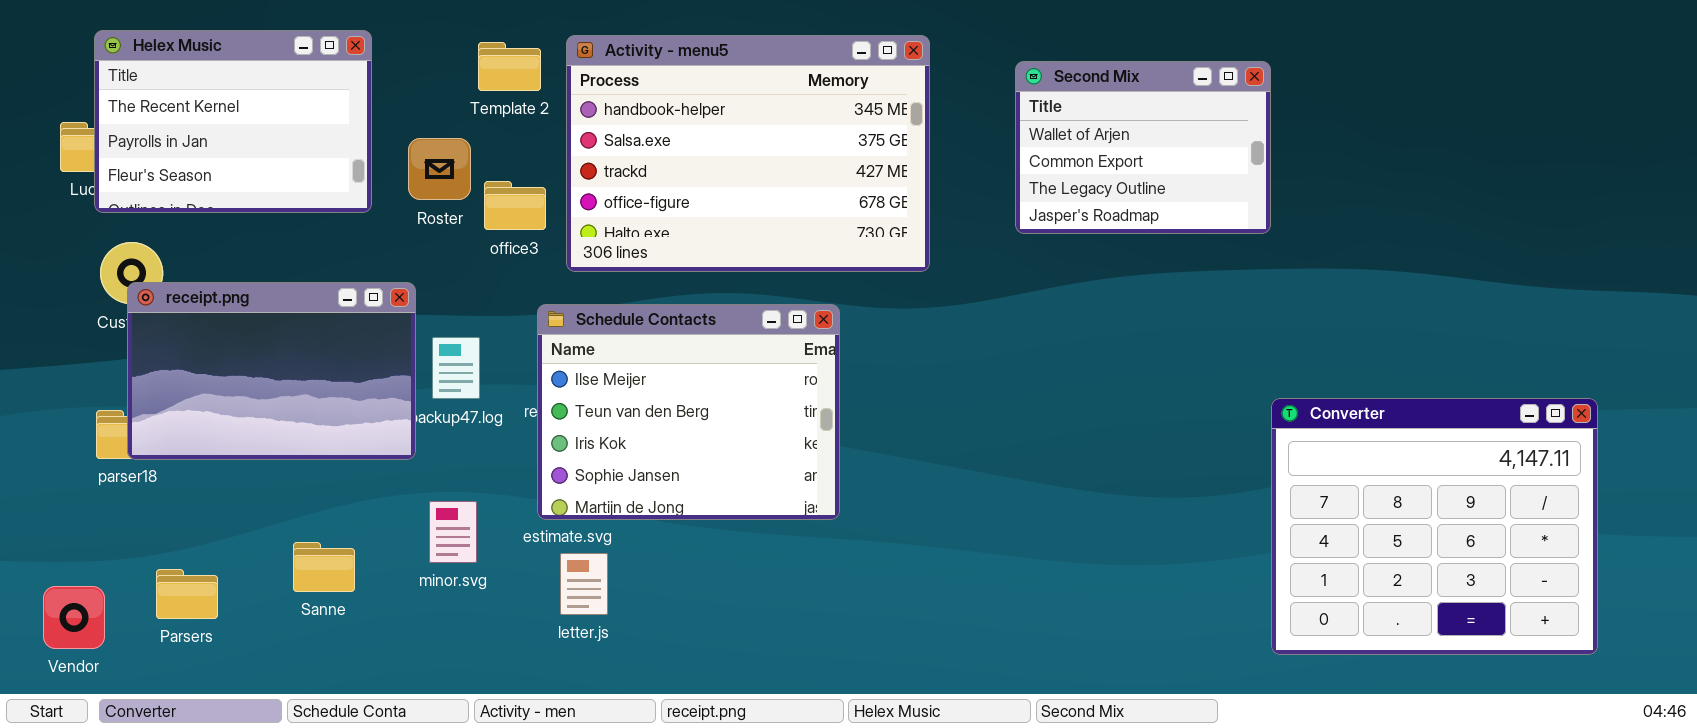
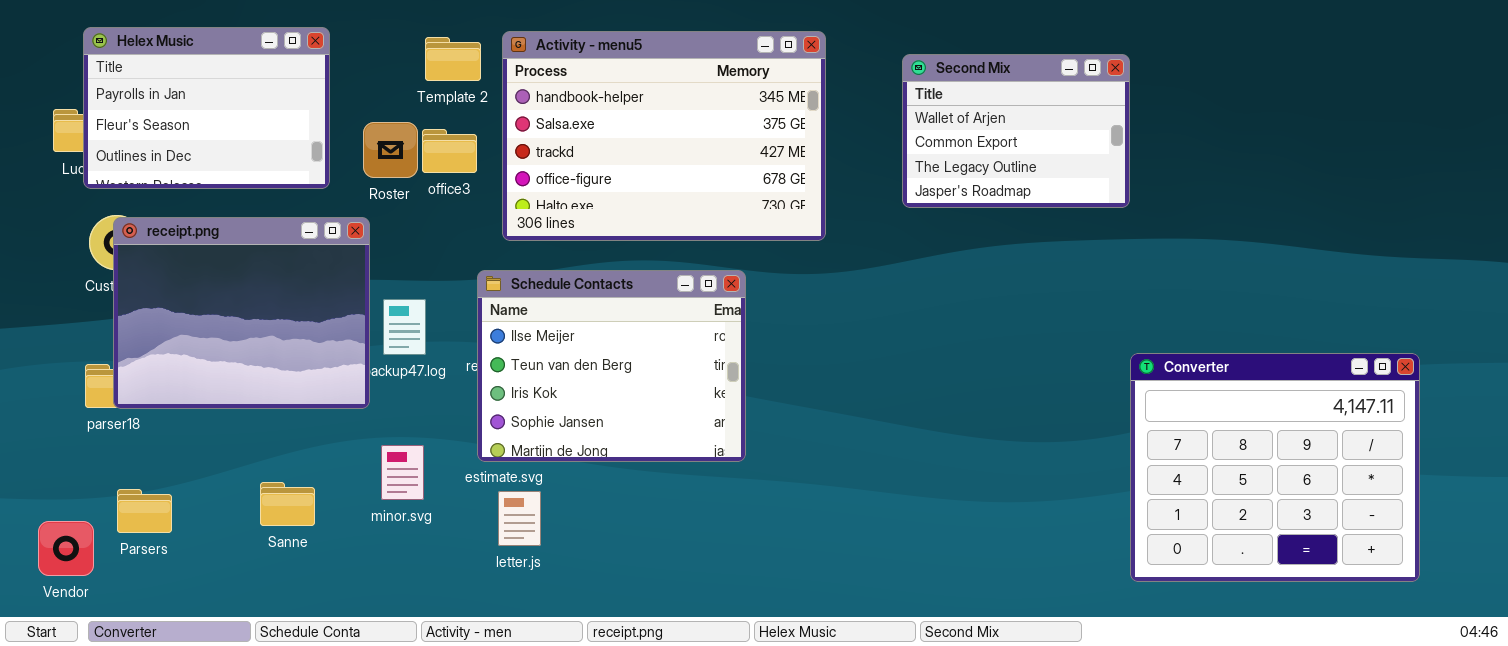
Helex Music: [94,30,372,213] -> [83,27,330,189], scrolled down 1 row
office3: [484,181,546,230] -> [422,129,477,173], moved
receipt.png: [127,282,416,460] -> [113,217,370,409], resized
Parsers: [156,569,218,619] -> [117,489,172,533], moved

